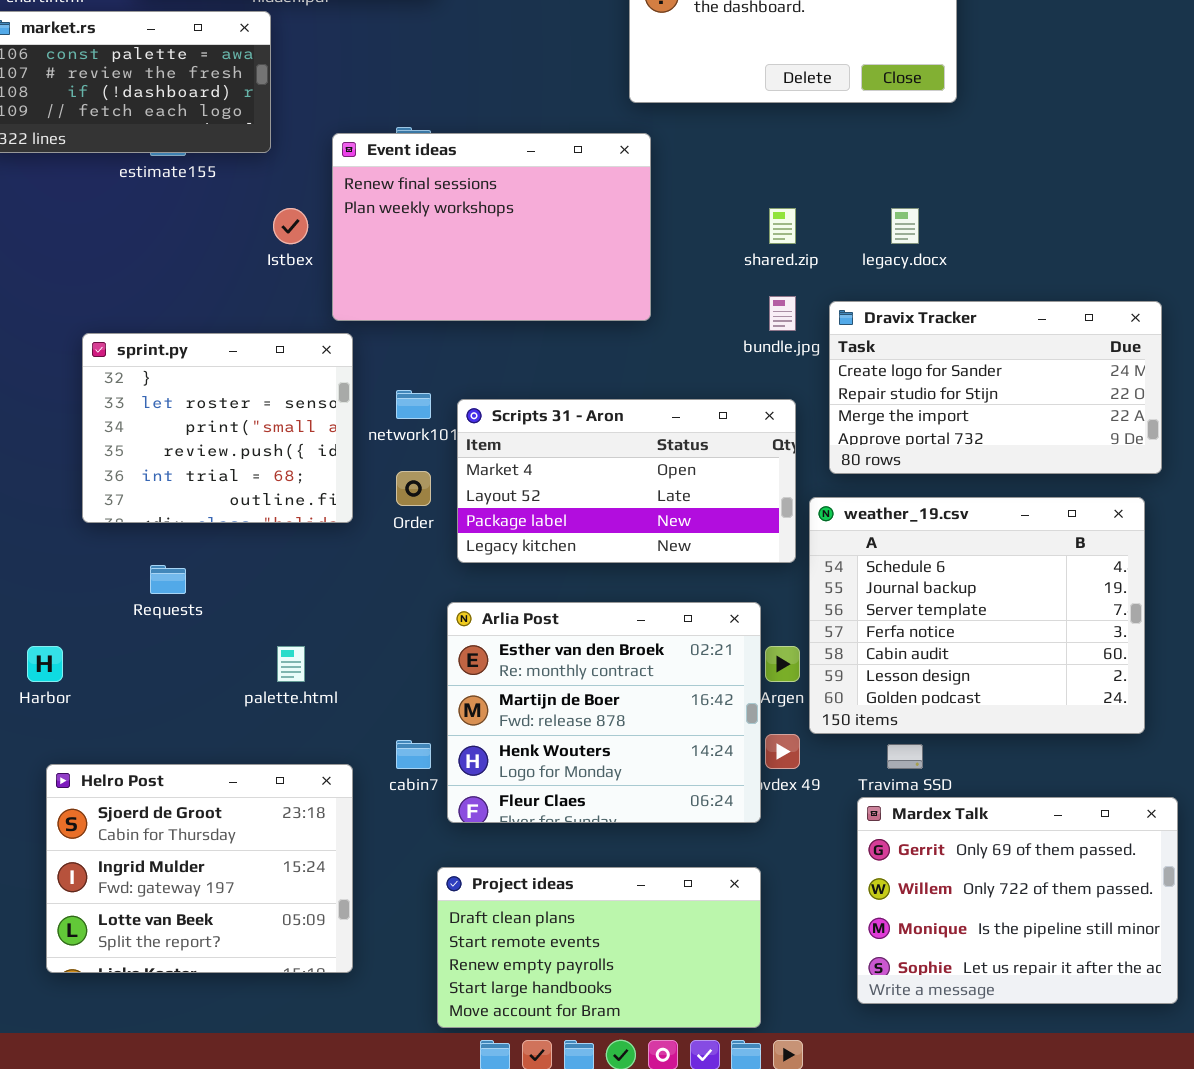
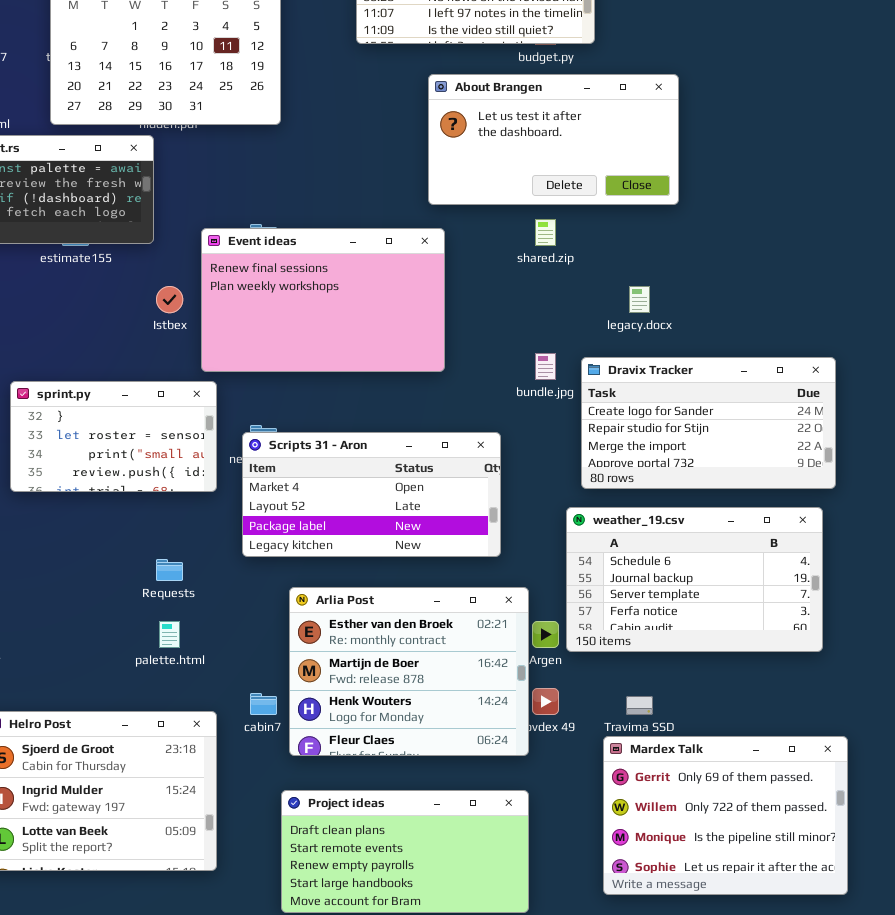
shared.zip: [769,208,796,244] -> [535,219,556,246], moved
sprint.py: [82,333,353,523] -> [10,381,217,492], resized
Scripts 31 - Aron: [457,399,796,563] -> [242,432,501,557], moved
weather_19.csv: [809,497,1145,734] -> [566,507,823,652], resized
Requests: [150,565,186,594] -> [156,559,183,581], moved

